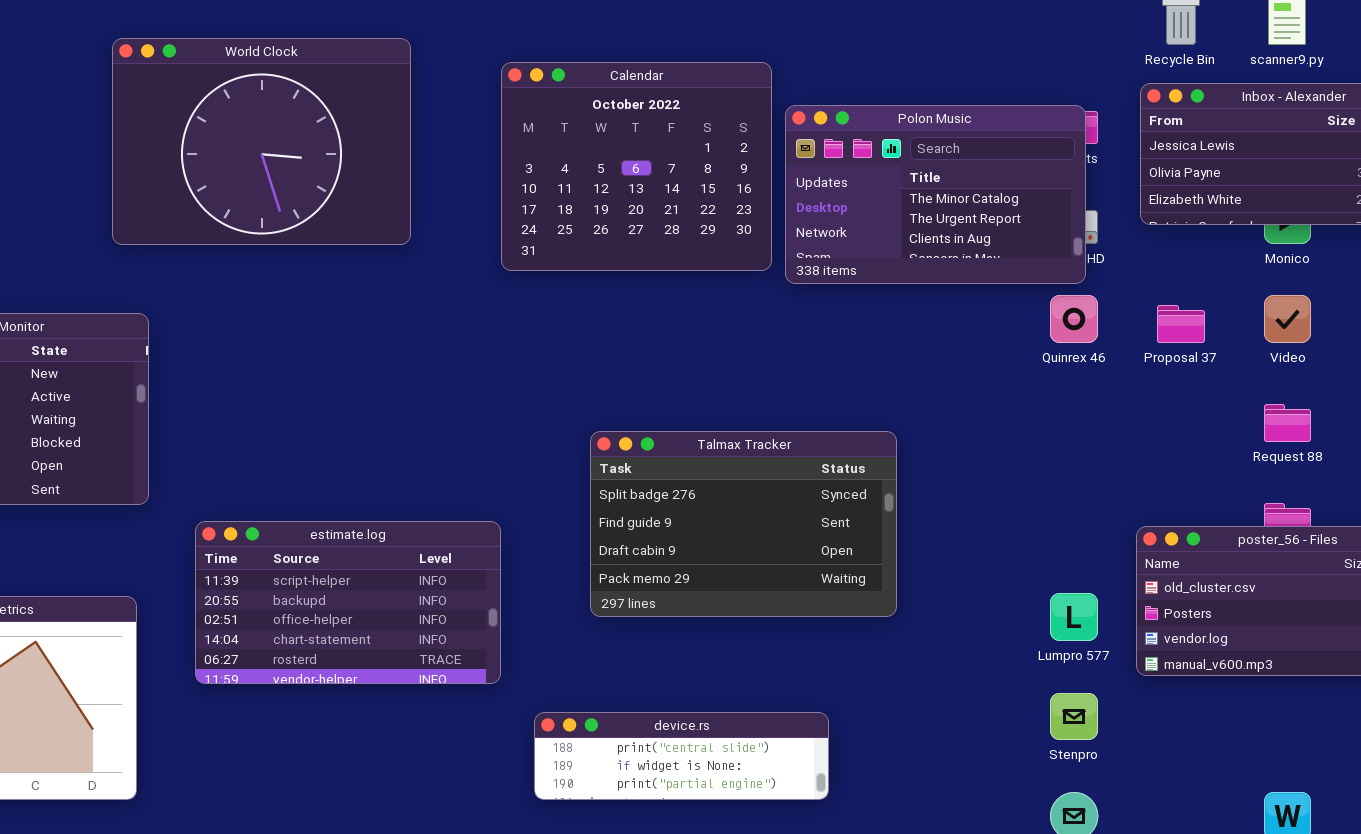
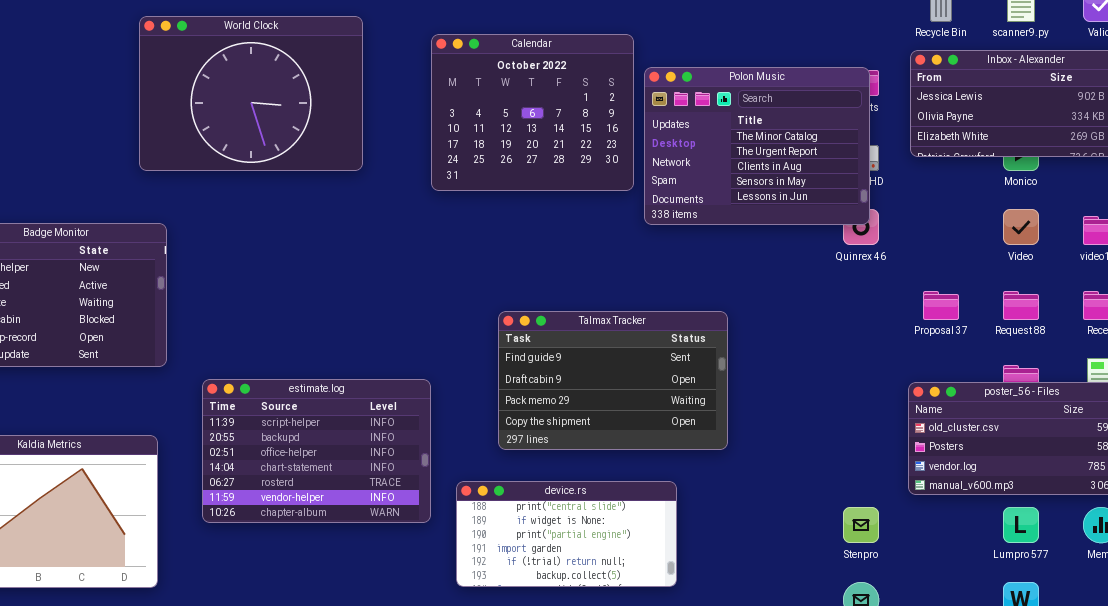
Polon Music: [785,105,1086,284] -> [644,67,870,225], resized
Proposal 37: [1157,305,1205,343] -> [923,291,959,320], moved
Talmax Tracker: [590,431,897,617] -> [498,311,728,450], scrolled down 1 row
estimate.log: [195,521,501,684] -> [202,379,431,523], resized
Lumpro 577: [1050,593,1098,641] -> [1003,507,1039,543], moved
device.rs: [534,712,829,800] -> [456,481,677,587], resized

